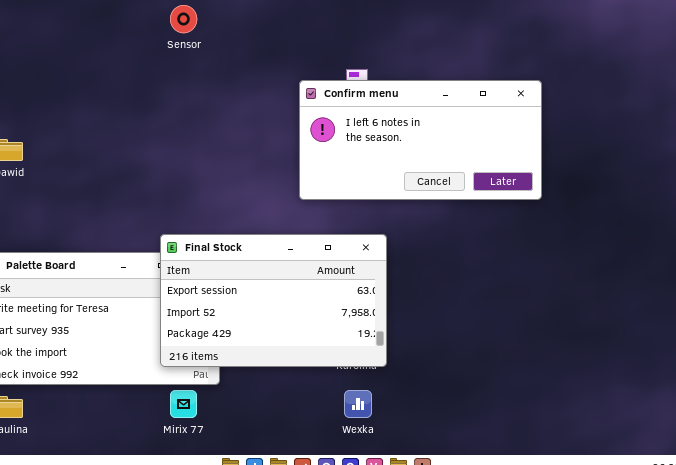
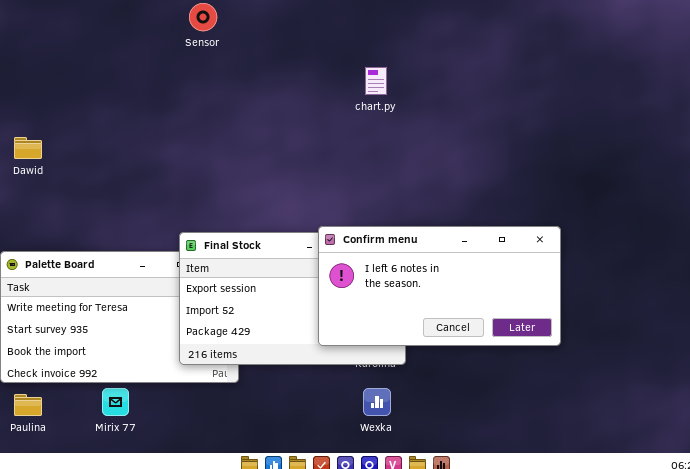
Confirm menu: [299,80,542,200] -> [318,226,561,346], moved
Mirix 77: [170,390,197,418] -> [102,388,129,416], moved

